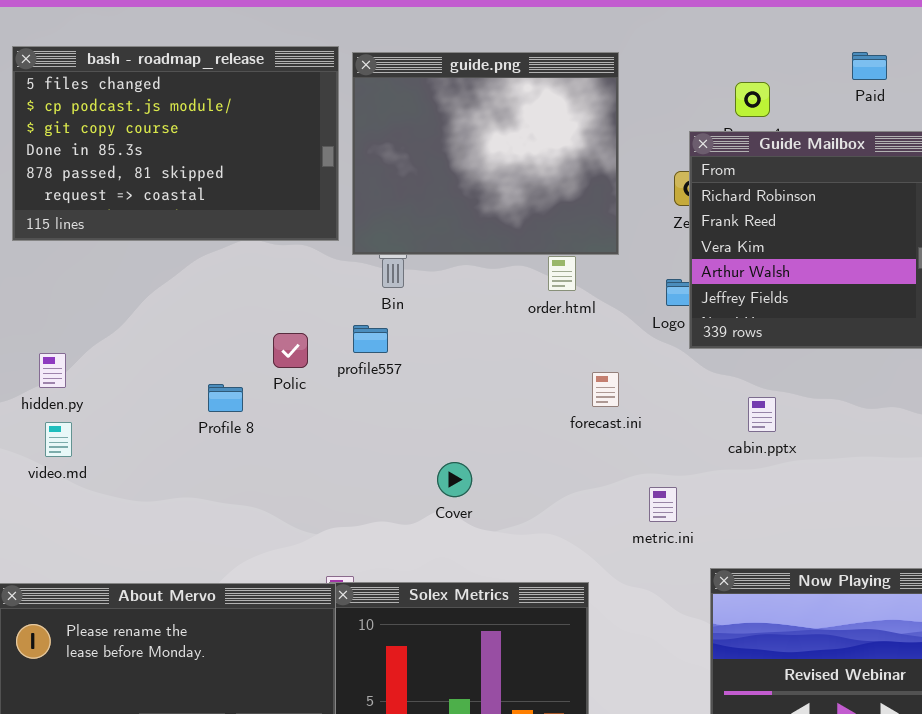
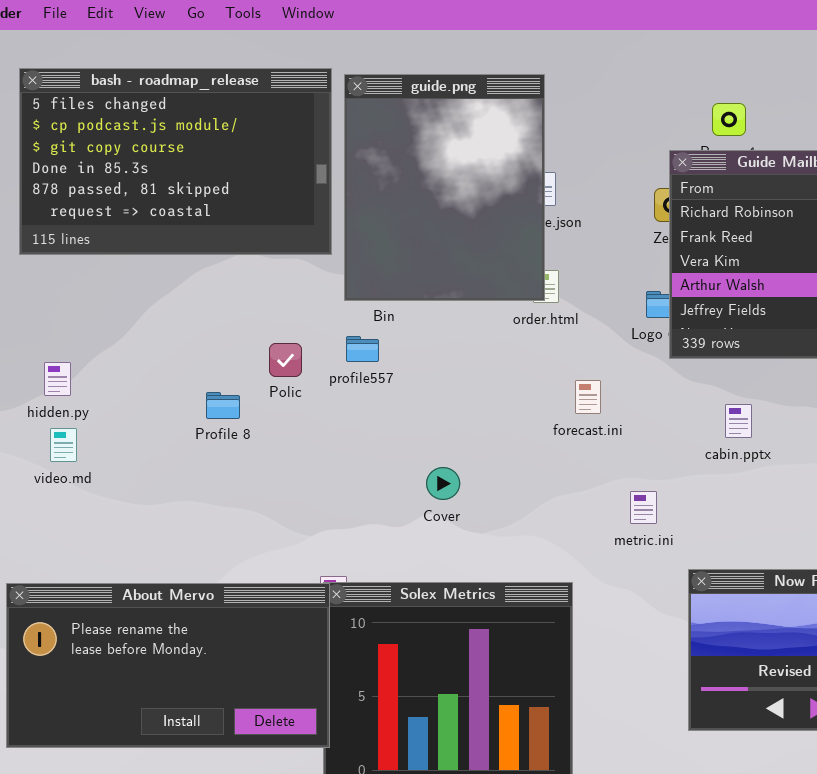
guide.png: [352,52,619,255] -> [344,74,545,301], resized

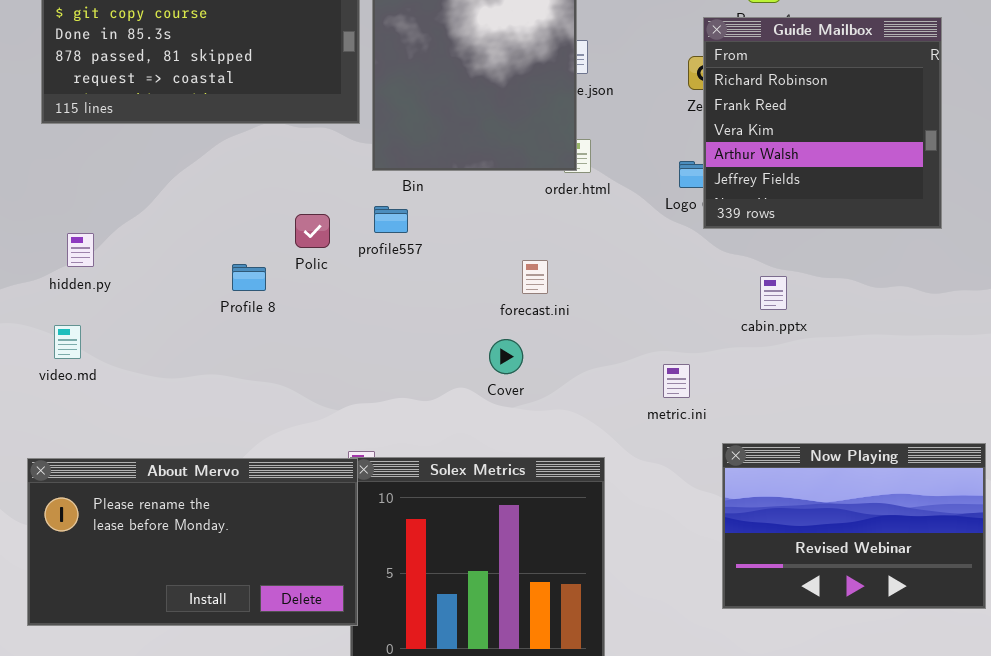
forecast.ini: [575,380,601,414] -> [522,260,548,294], moved
video.md: [50,428,77,462] -> [54,325,81,359], moved
Cover: [426,467,460,500] -> [489,339,523,374], moved

